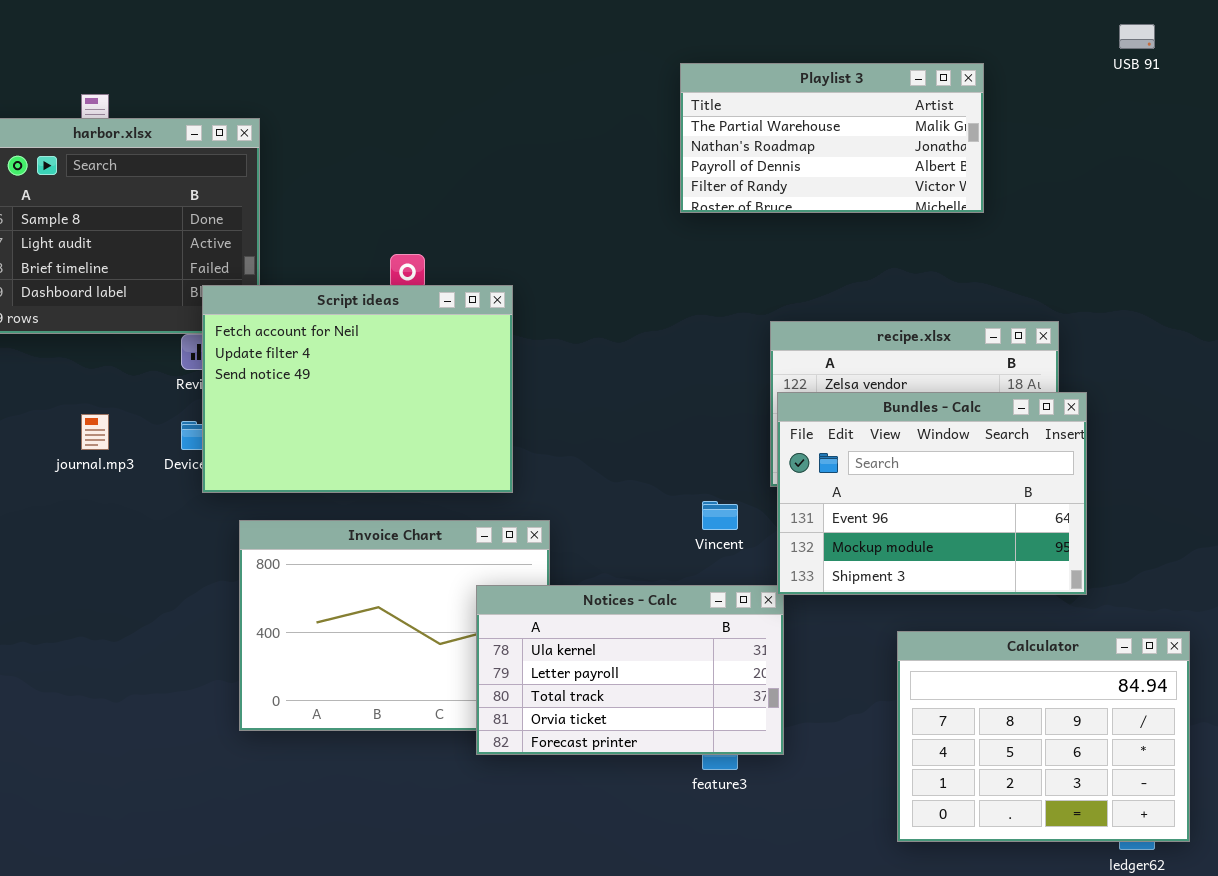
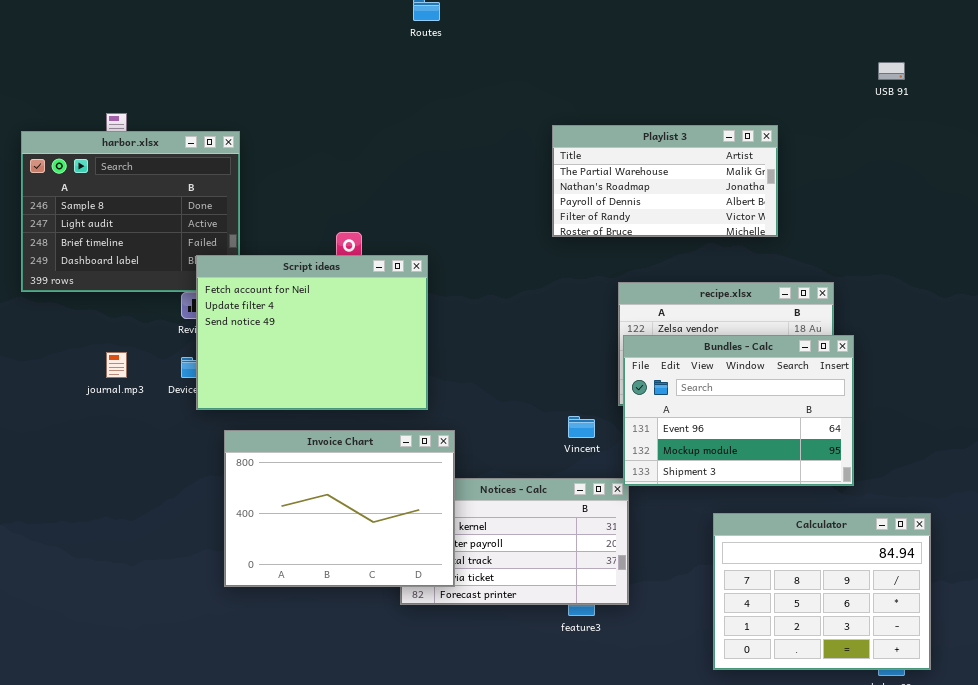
Playlist 3: [680,63,984,213] -> [552,125,778,237], moved
Invoice Chart: [239,520,550,731] -> [224,430,455,587], raised

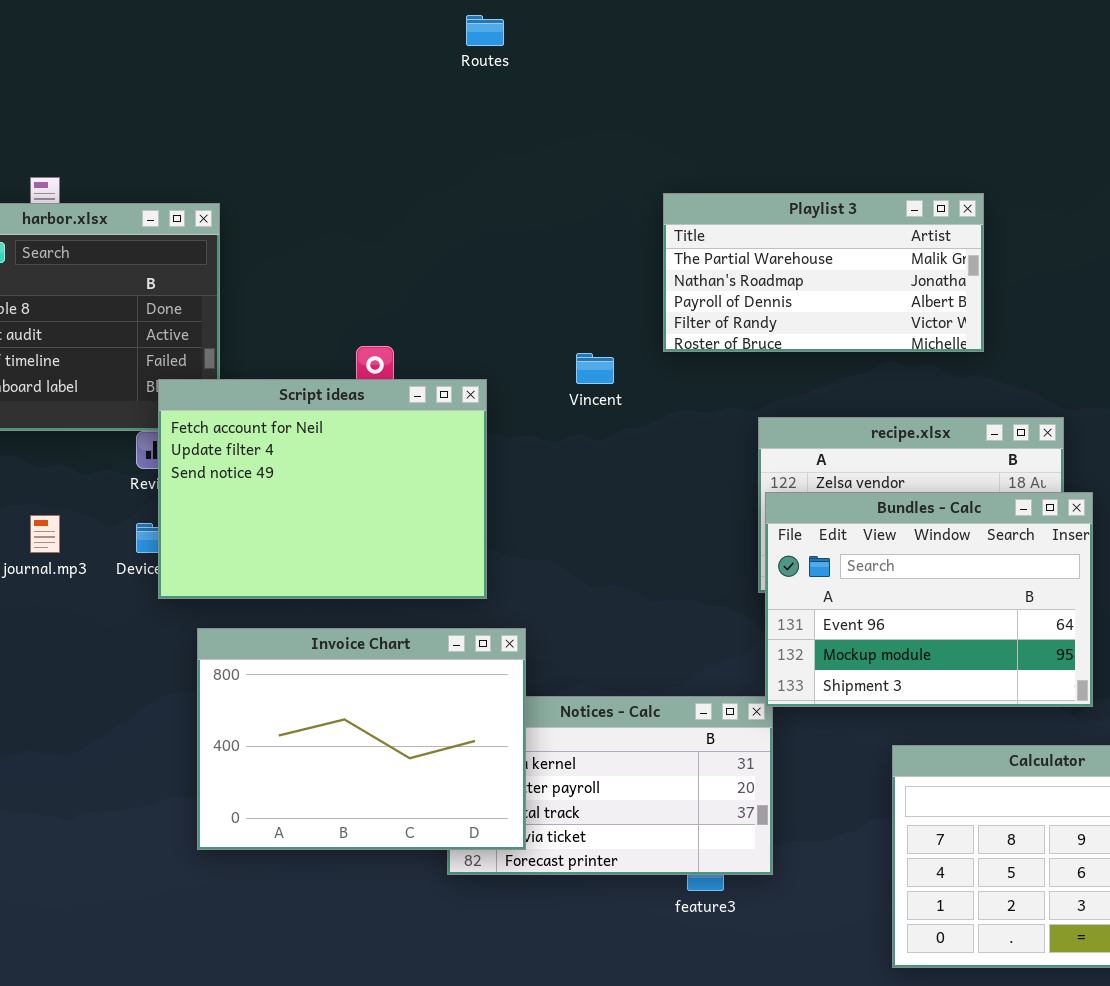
Vincent: [568,416,595,438] -> [576,353,614,384], moved

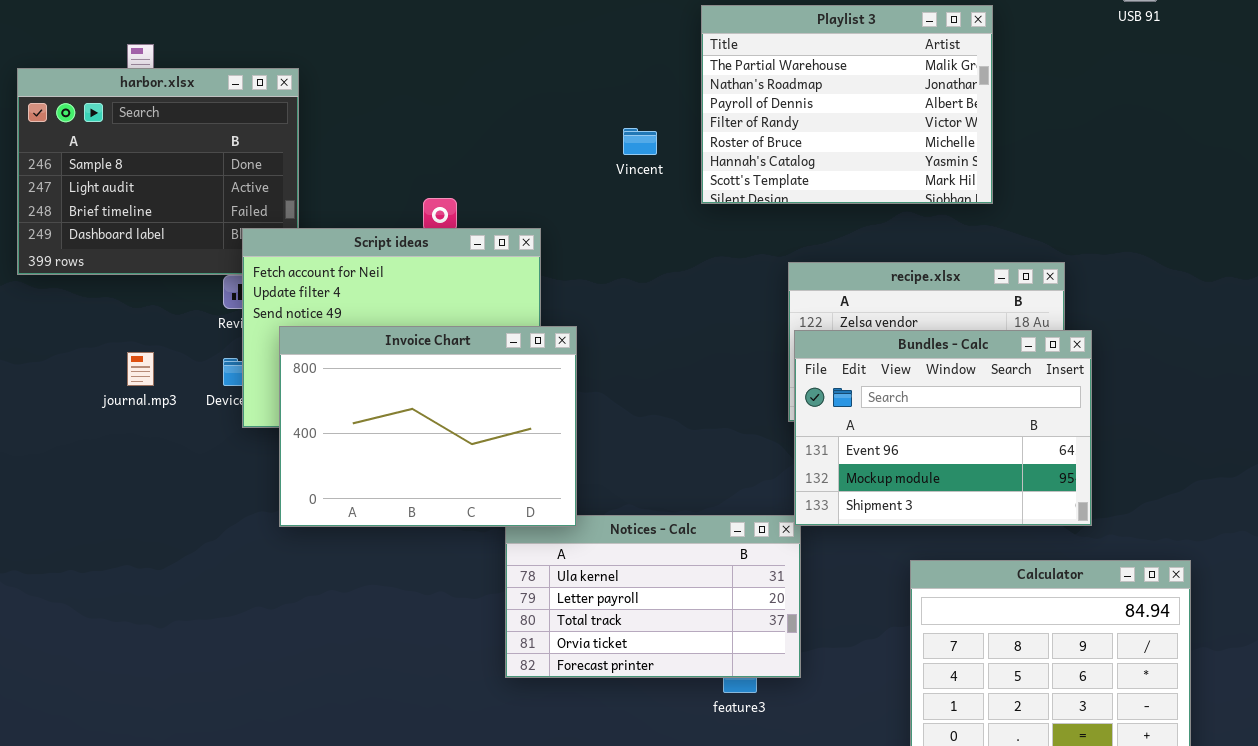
Playlist 3: [663,193,984,352] -> [701,5,993,204], resized
Vincent: [576,353,614,384] -> [623,128,657,155], moved
Invoice Chart: [197,628,526,850] -> [279,326,577,527], moved

